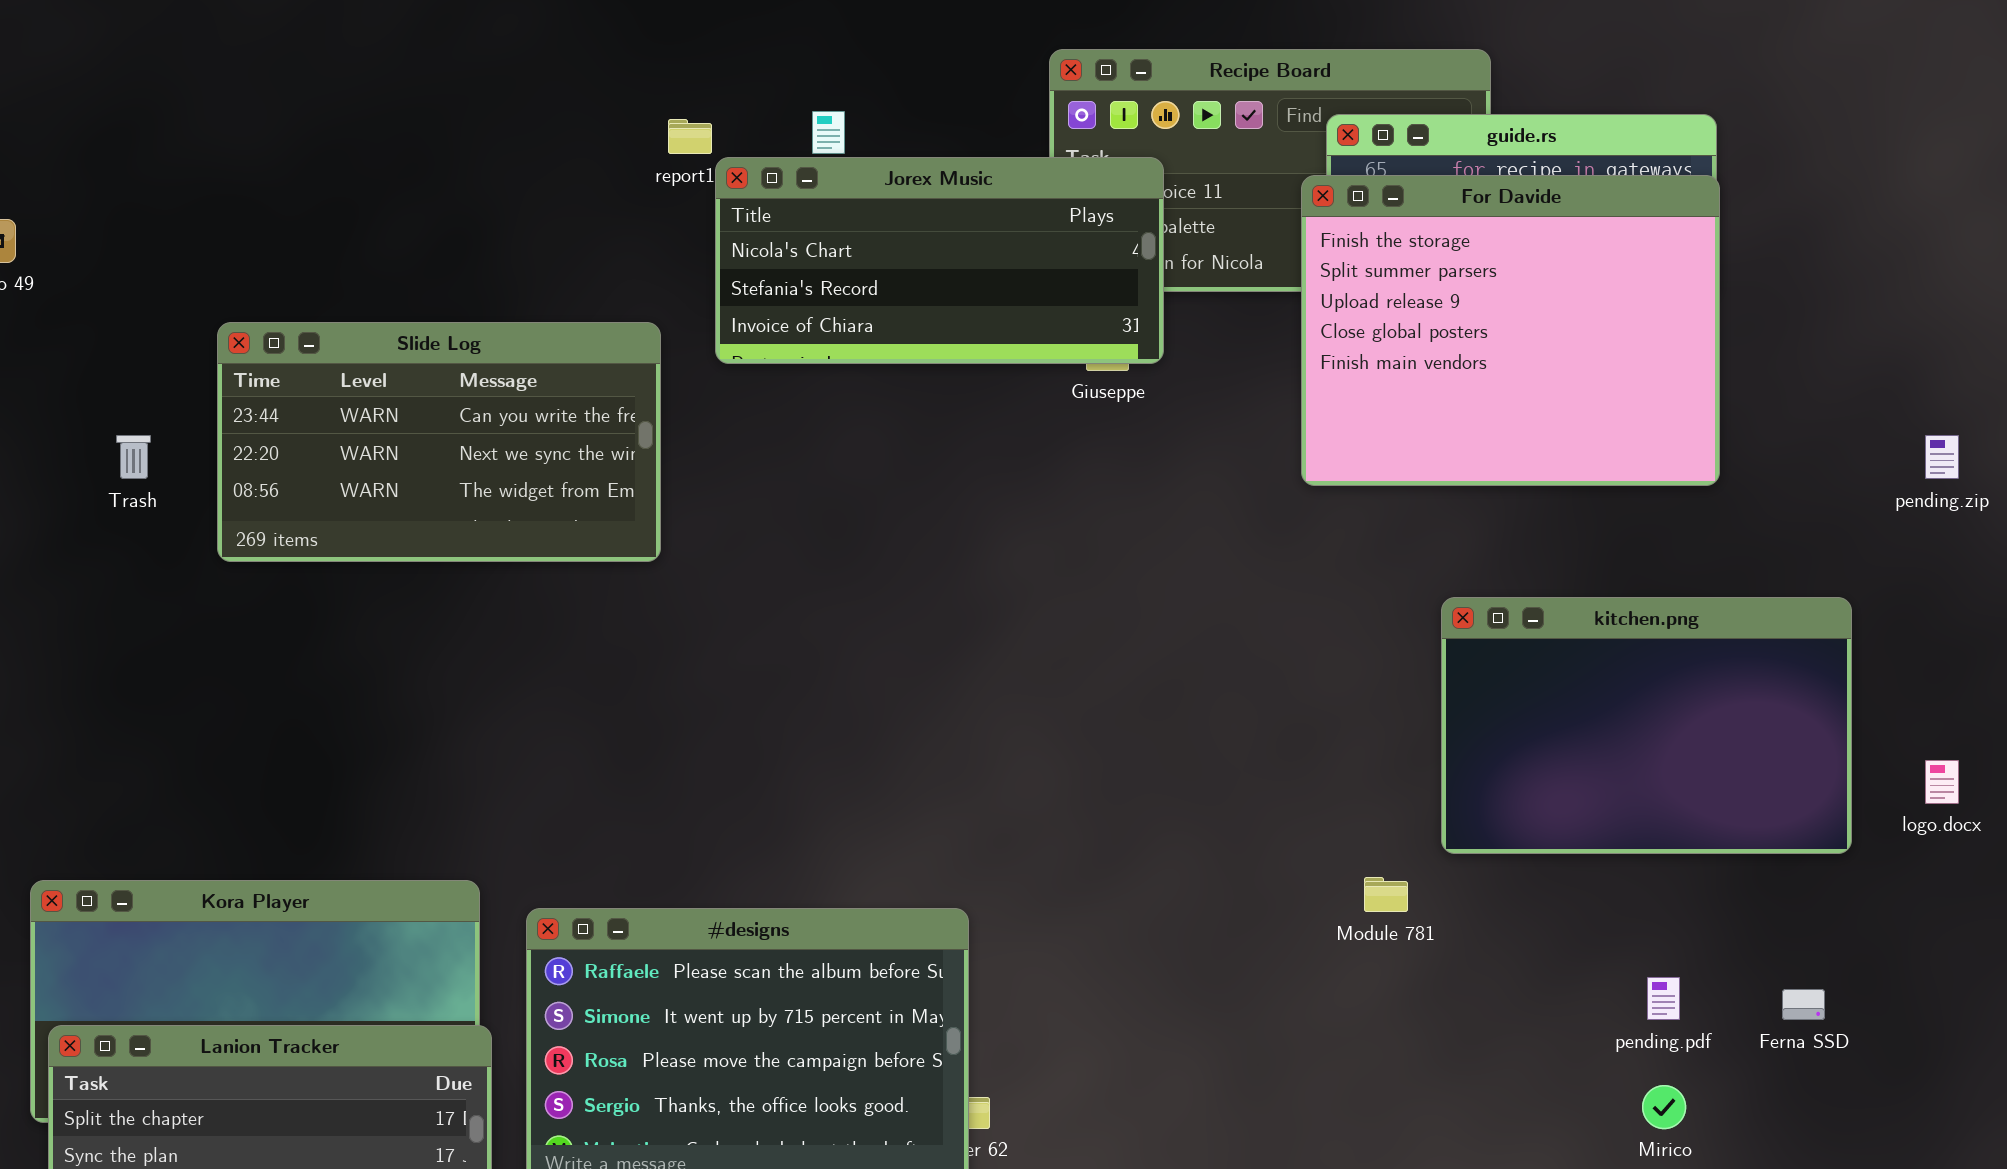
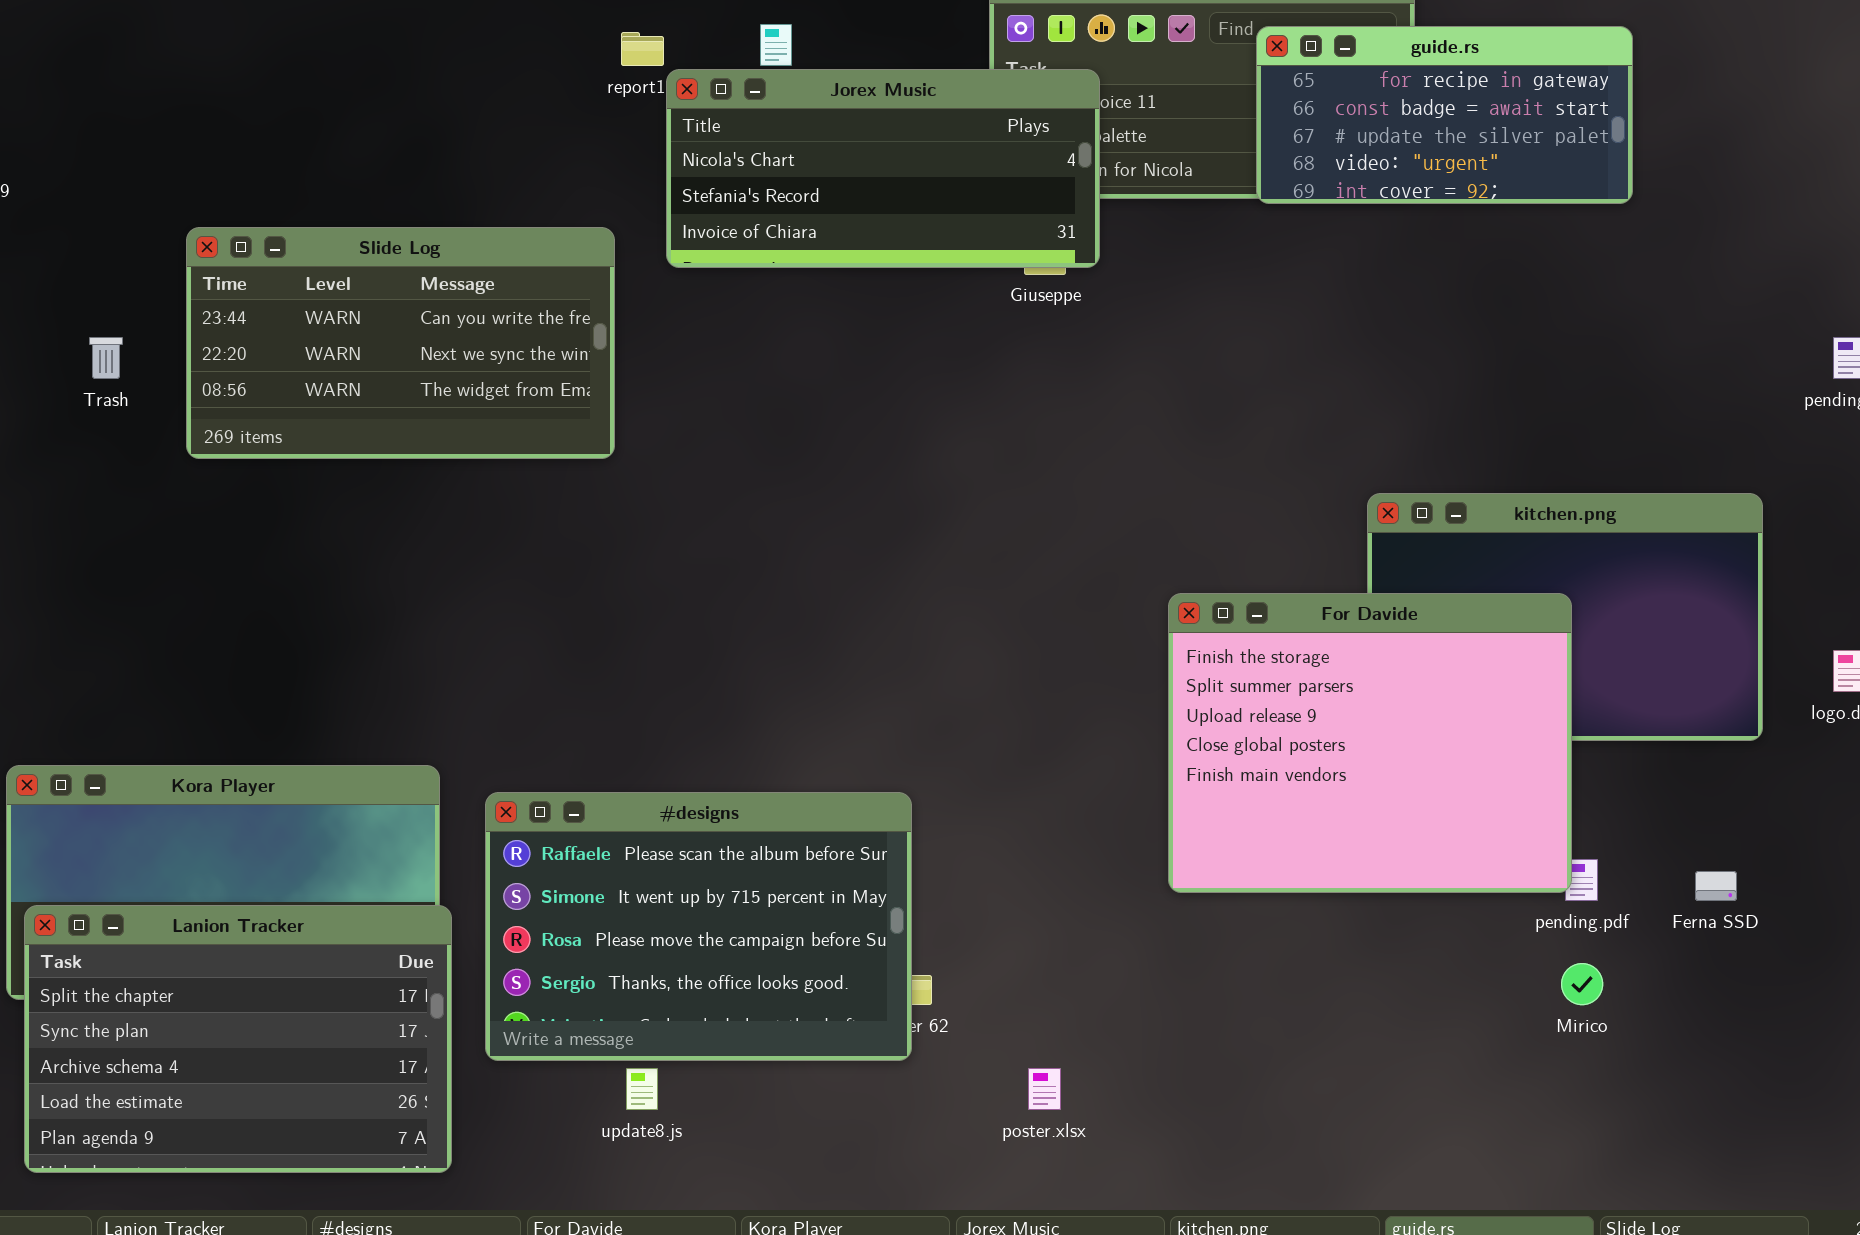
For Davide: [1301,175,1720,486] -> [1168,593,1572,893], moved

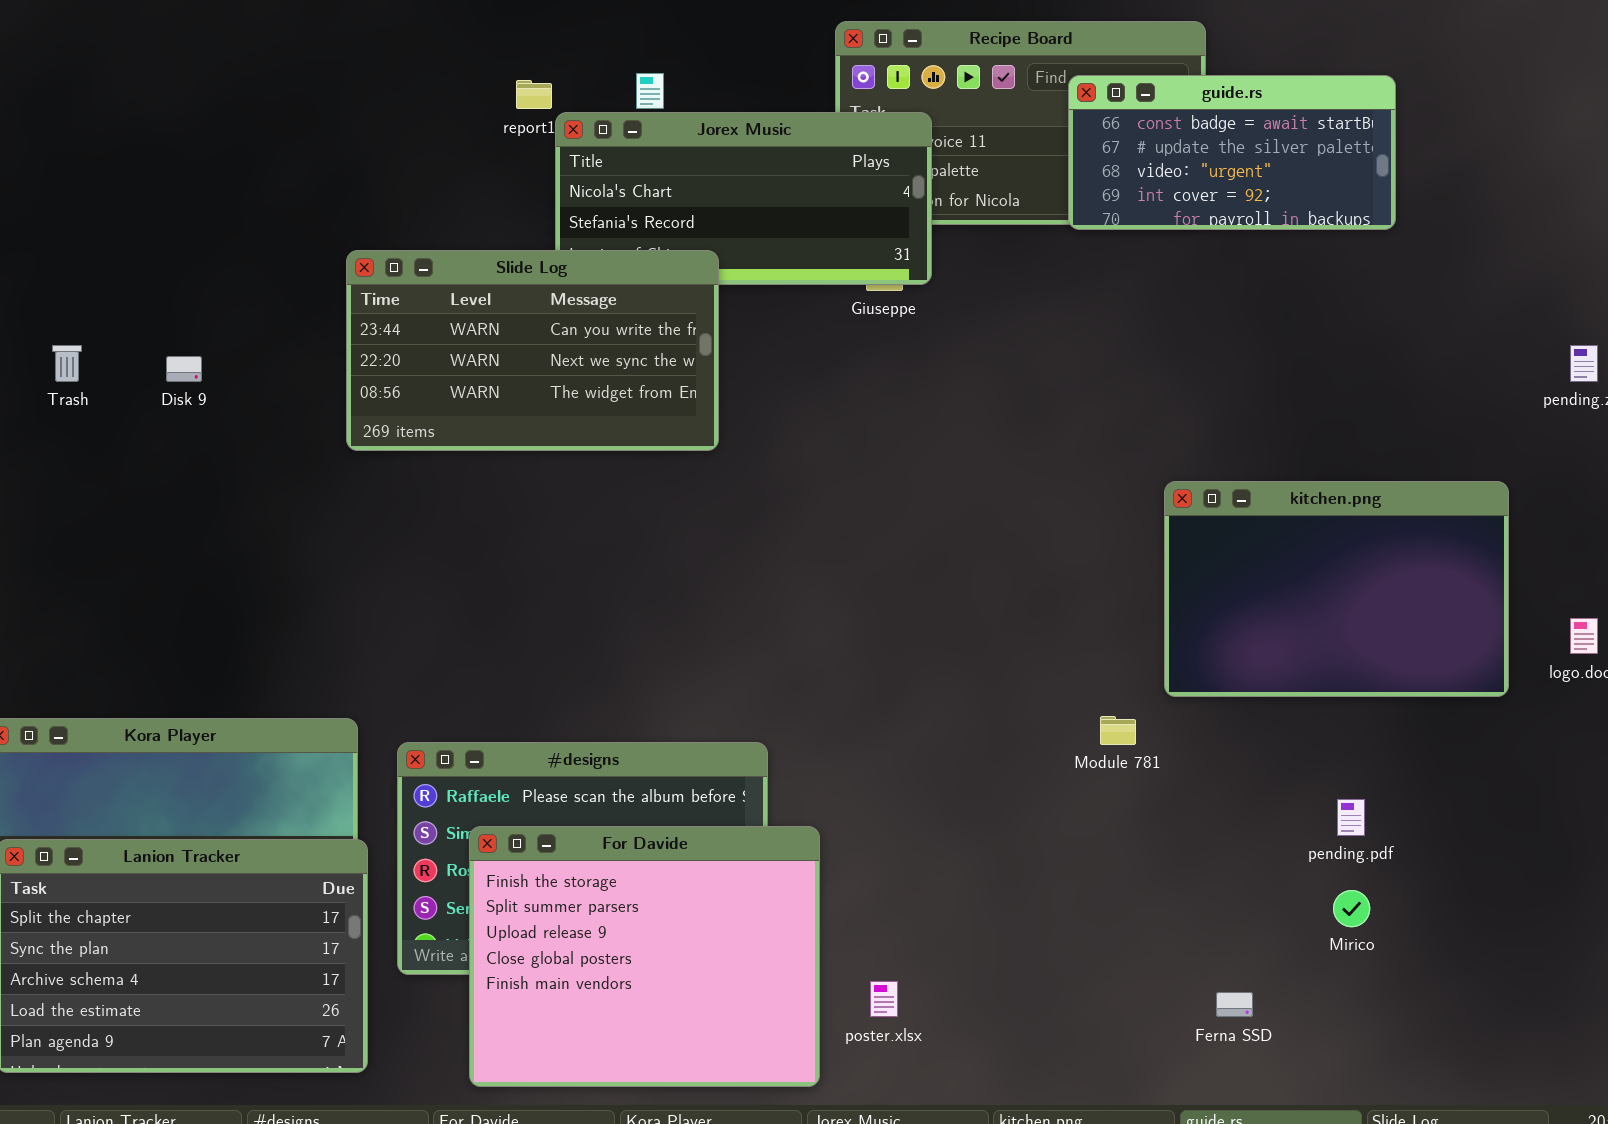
guide.rs: [1256,26,1633,204] -> [1068,75,1396,230], scrolled down 1 row
Slide Log: [186,227,615,459] -> [346,250,719,451], moved
For Davide: [1168,593,1572,893] -> [469,826,820,1087], moved
Ferna SSD: [1695,871,1737,901] -> [1216,992,1253,1017], moved

